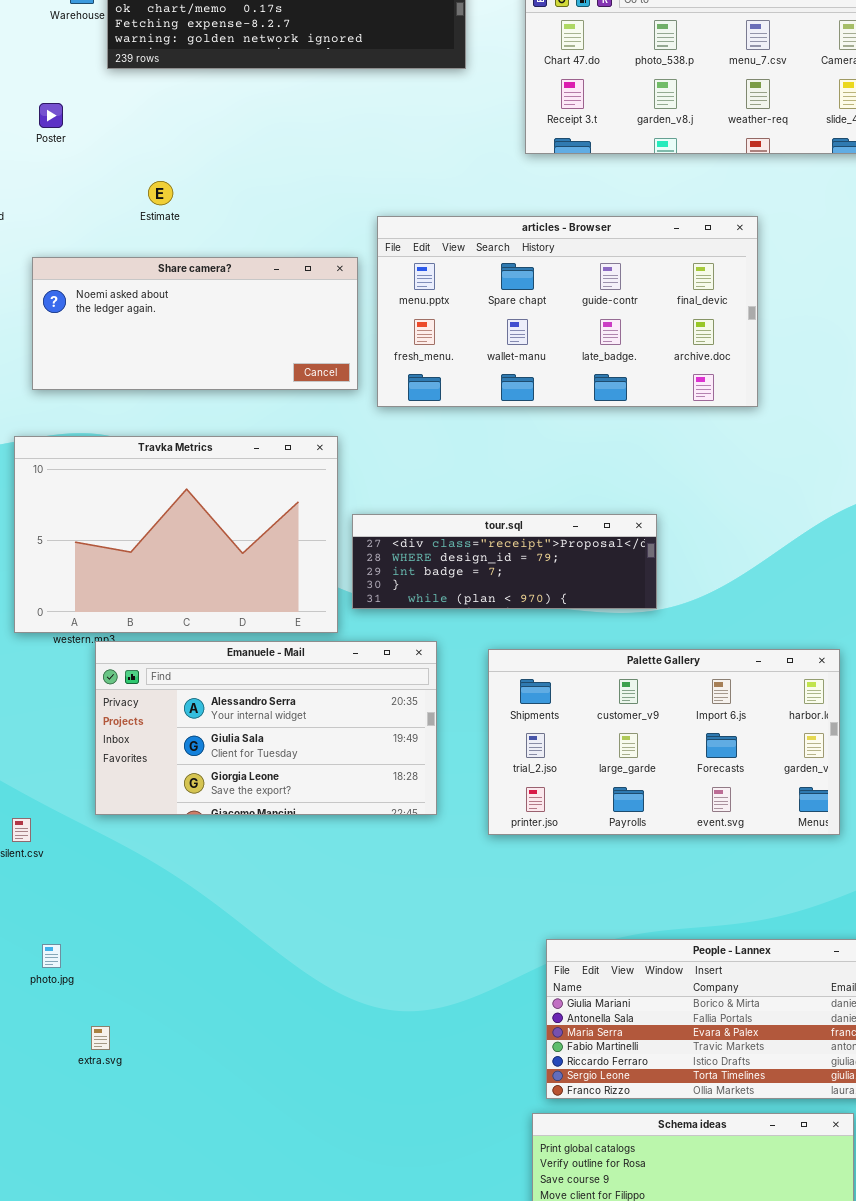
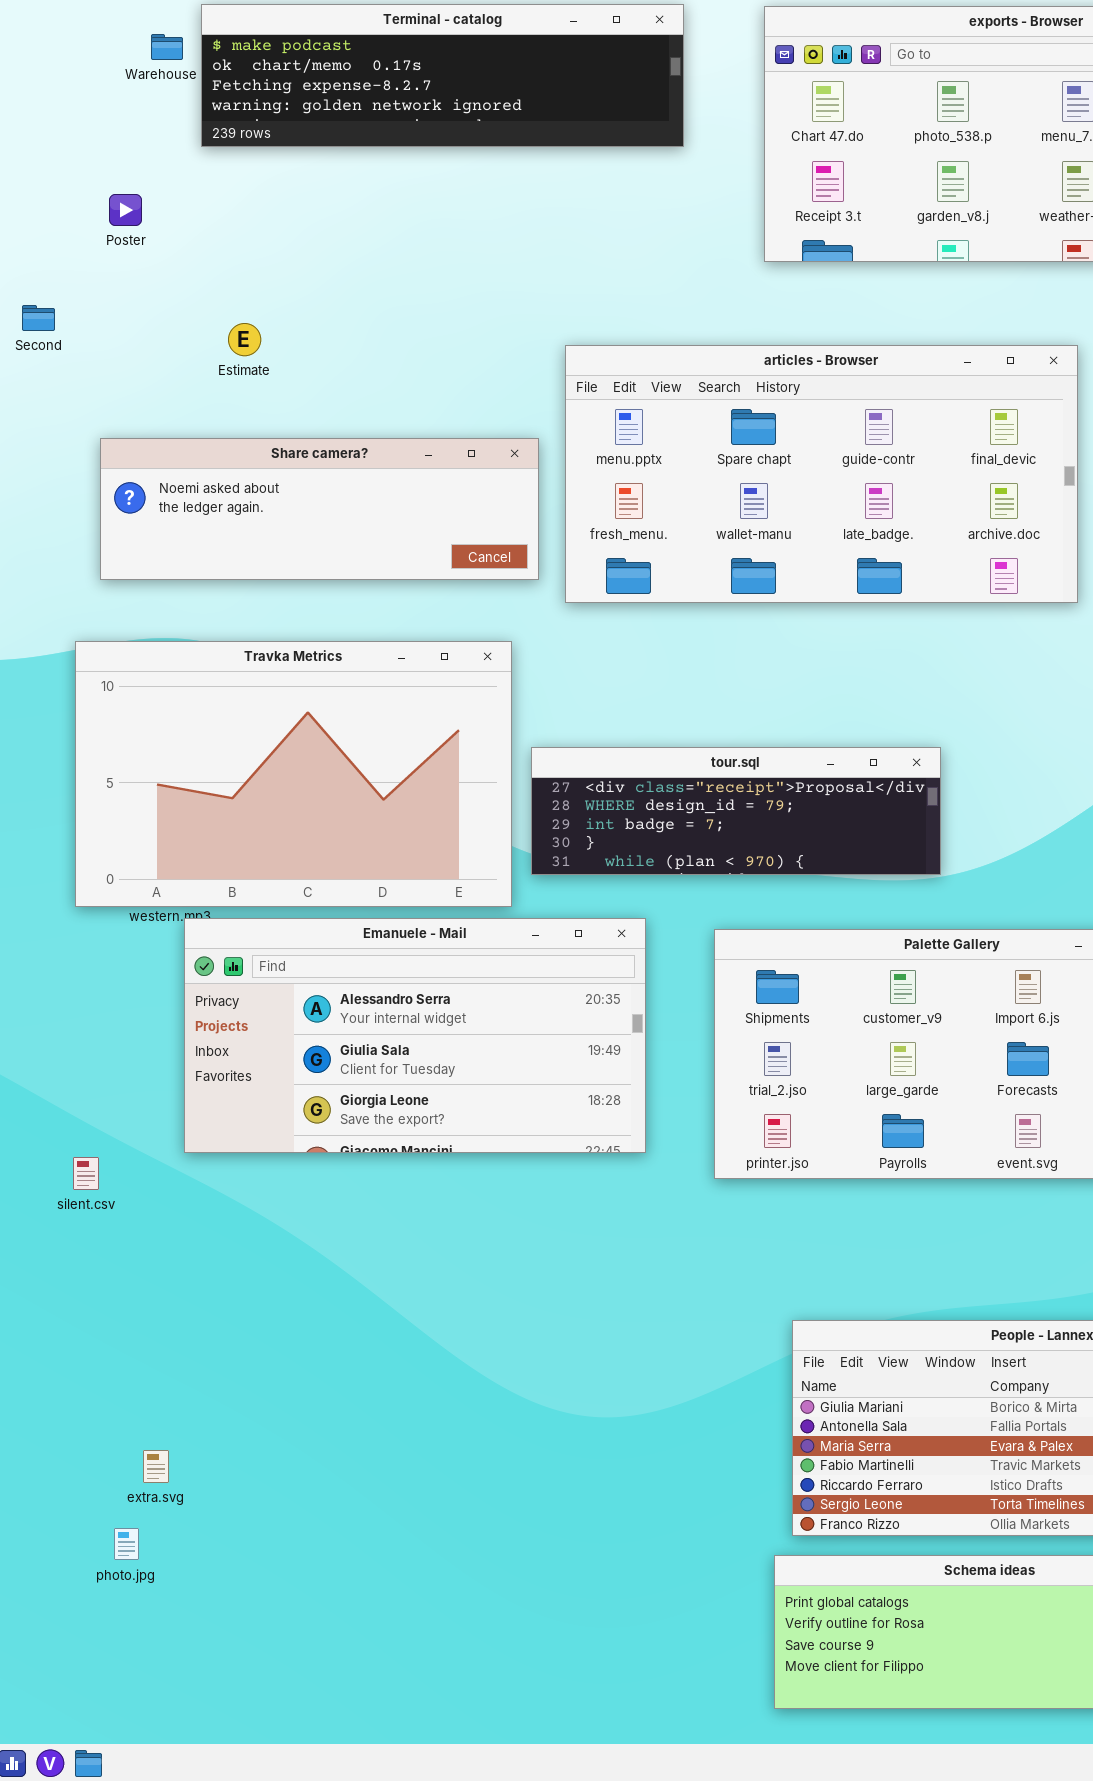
Estimate: [148,181,173,205] -> [228,323,261,356], moved
Share camera?: [32,257,358,390] -> [100,438,539,580], resized
photo.jpg: [42,944,61,968] -> [114,1528,139,1560], moved
extra.svg: [91,1026,110,1050] -> [143,1450,169,1483], moved

